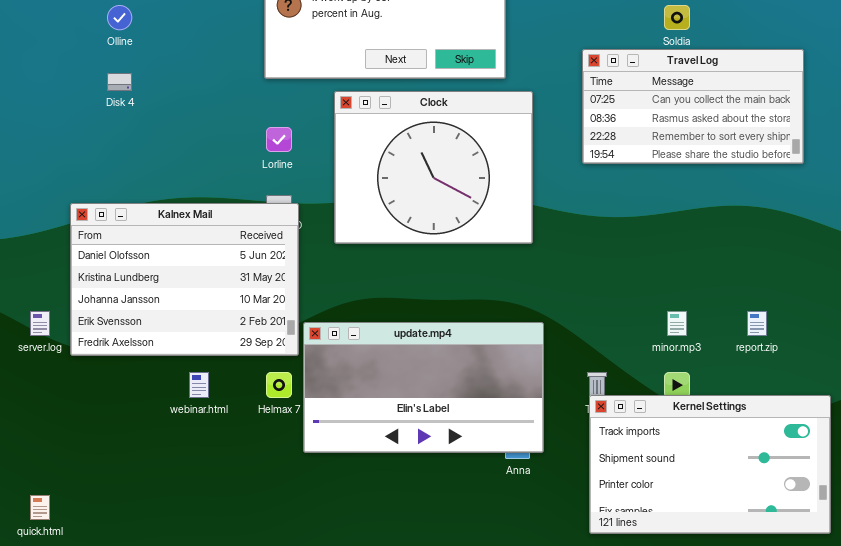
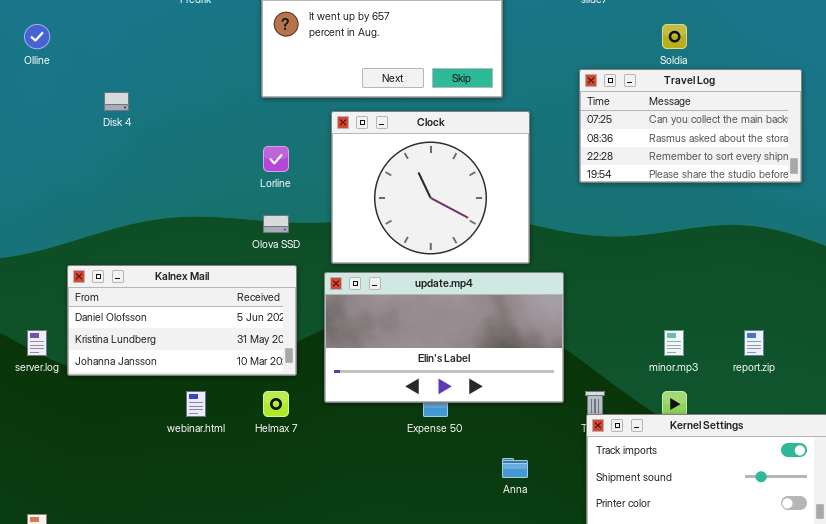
Olline: [107,5,132,30] -> [24,24,50,49], moved
Kalnex Mail: [70,203,299,356] -> [67,265,297,376], resized
update.mp4: [303,322,544,453] -> [324,272,564,403], moved

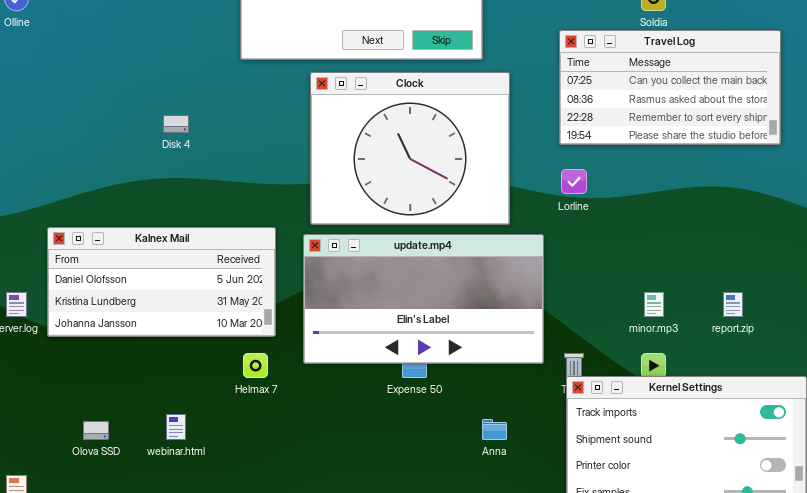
Disk 4: [104,92,129,111] -> [163,115,189,133], moved
Lorline: [263,146,289,172] -> [561,169,587,194], moved
Olova SSD: [263,215,289,233] -> [83,421,109,440], moved
webinar.html: [186,391,206,417] -> [166,414,186,440], moved

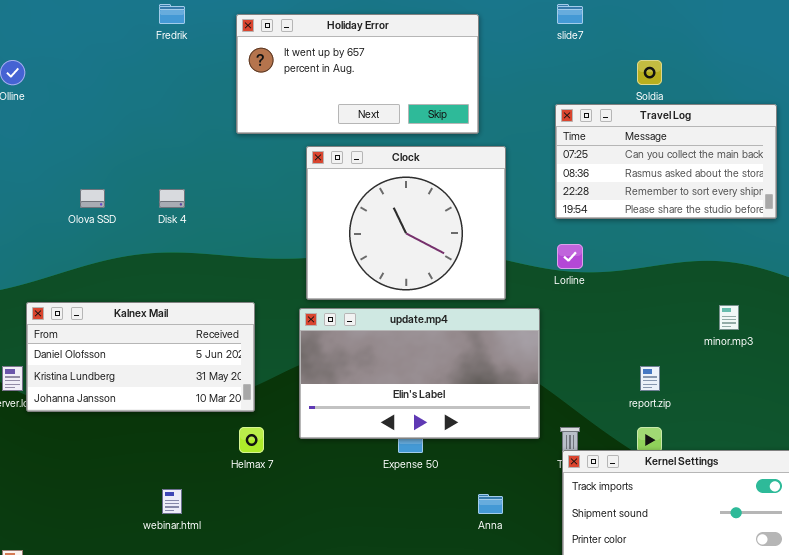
Kalnex Mail: [47,227,276,337] -> [26,302,255,412], moved
minor.mp3: [644,292,664,317] -> [719,305,739,330], moved
report.zip: [723,292,743,317] -> [640,366,660,391], moved
Olova SSD: [83,421,109,440] -> [80,189,105,208], moved

